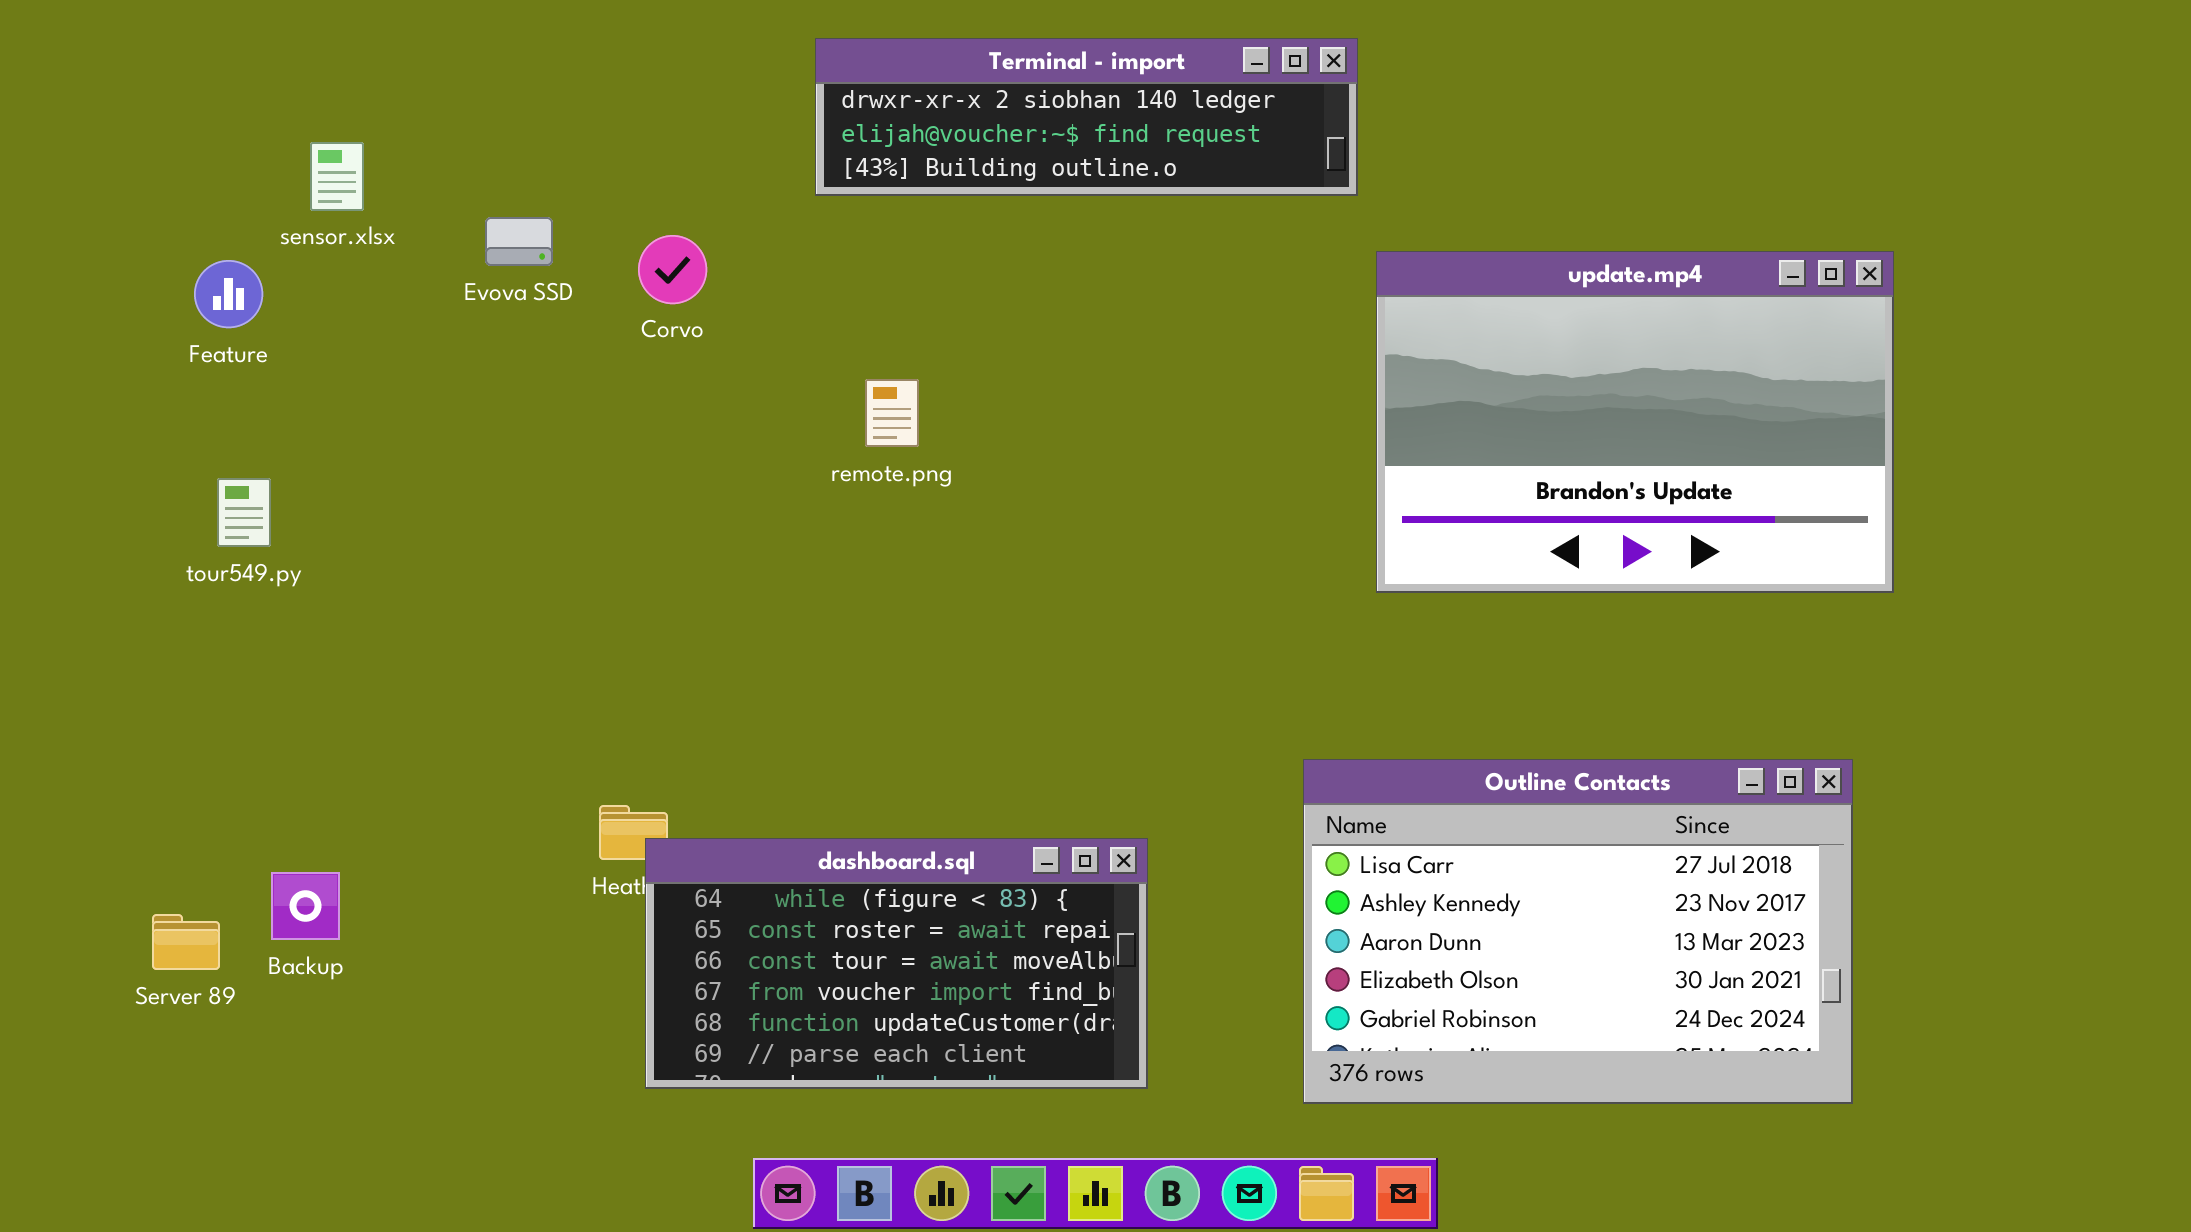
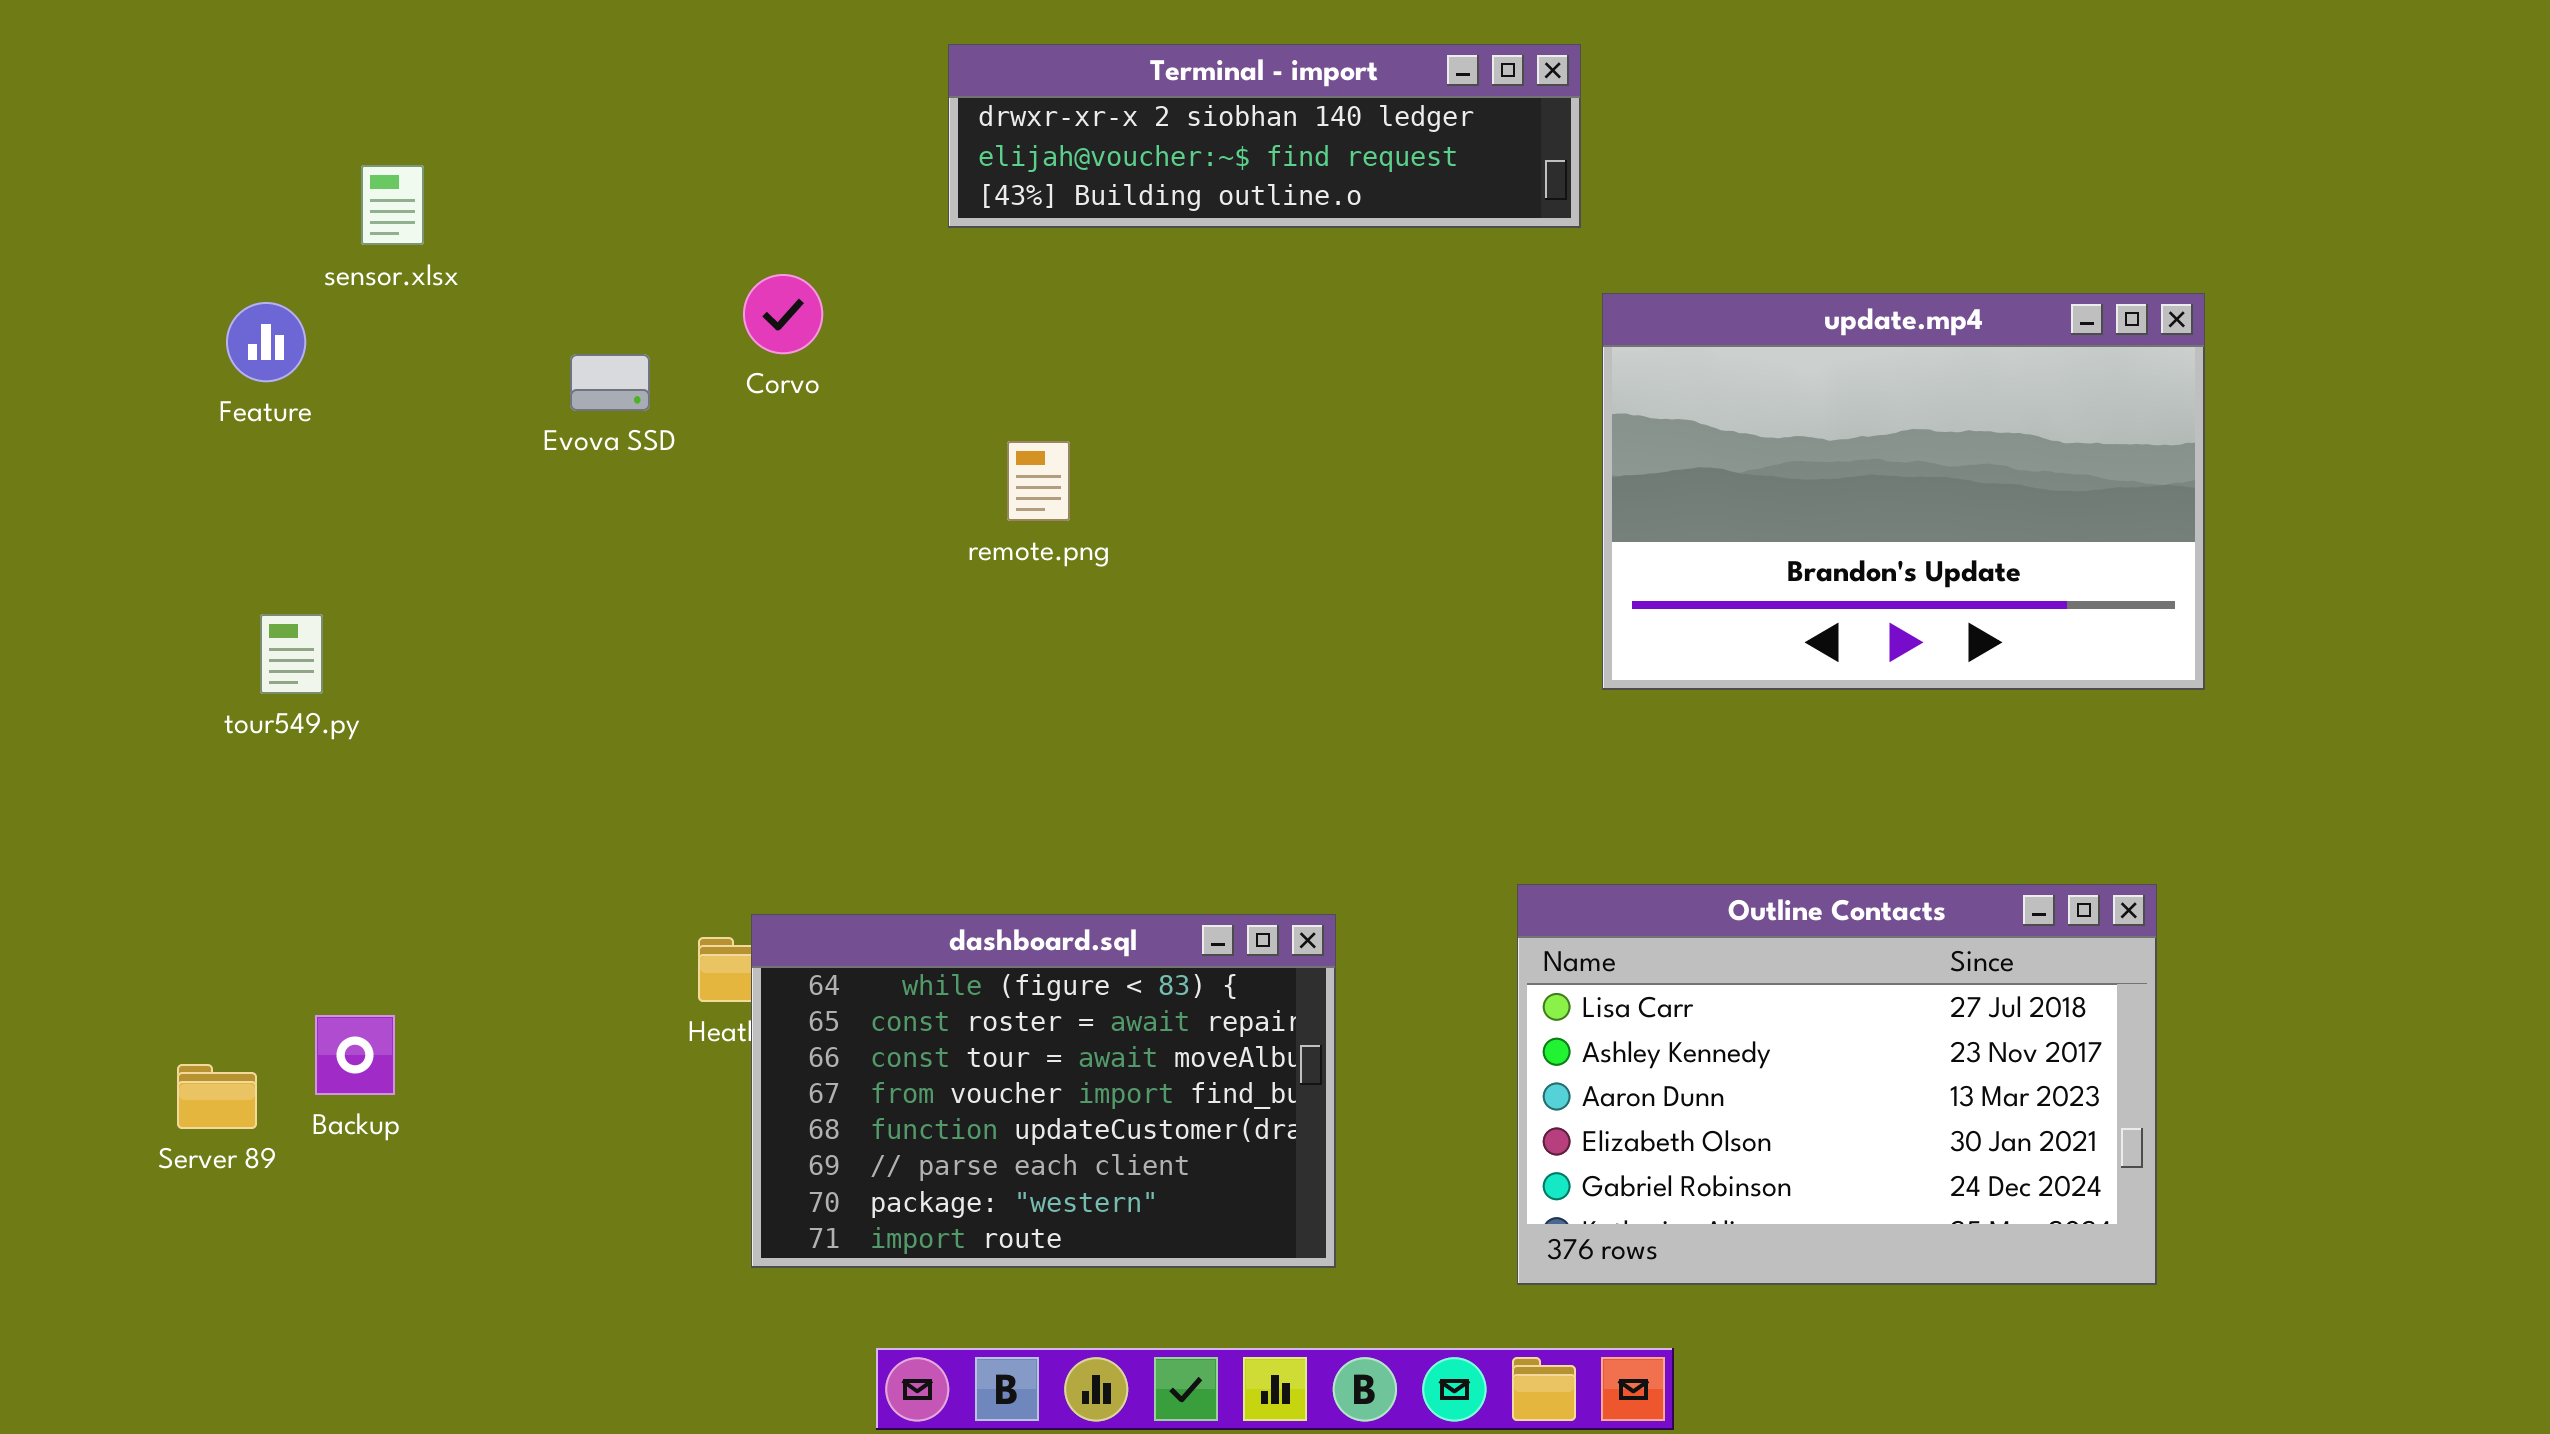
Evova SSD: [485,217,553,266] -> [570,354,650,411], moved
tour549.py: [217,478,271,547] -> [260,614,323,694], moved
dashboard.sql: [645,838,1148,1089] -> [751,914,1336,1268], resized

